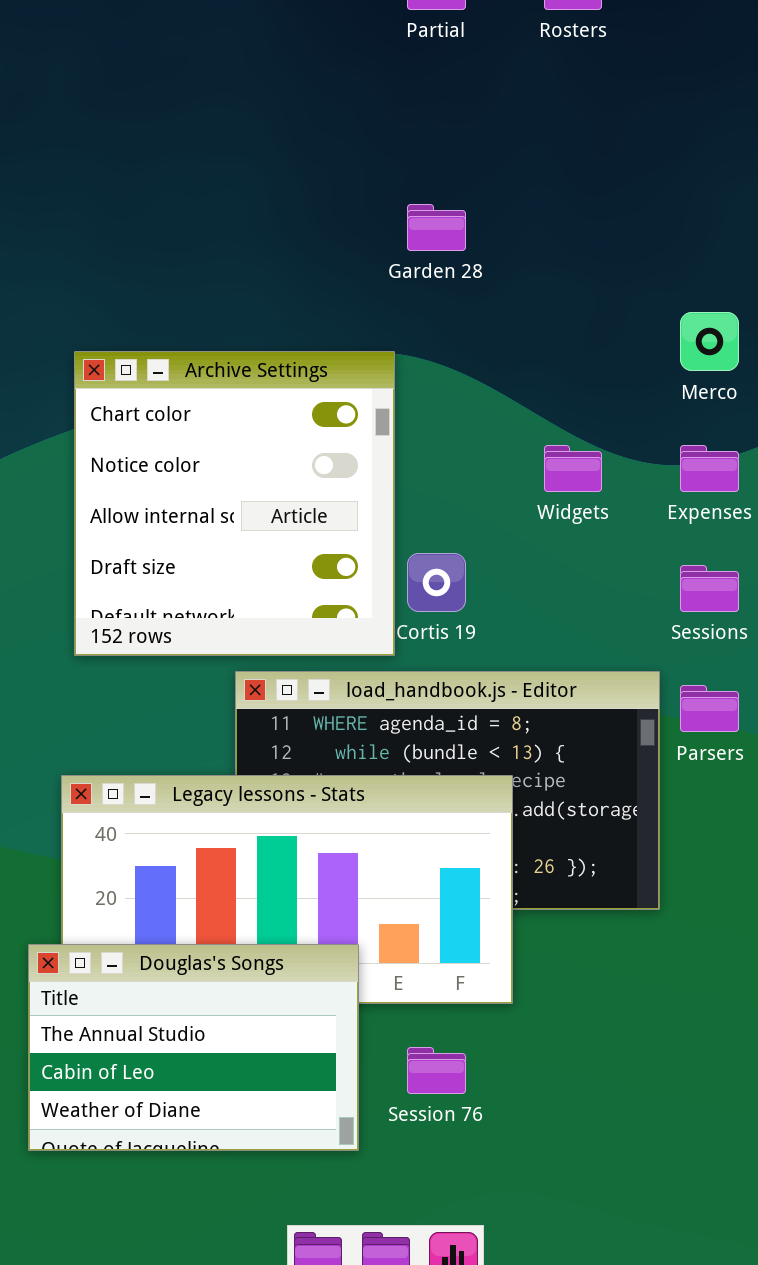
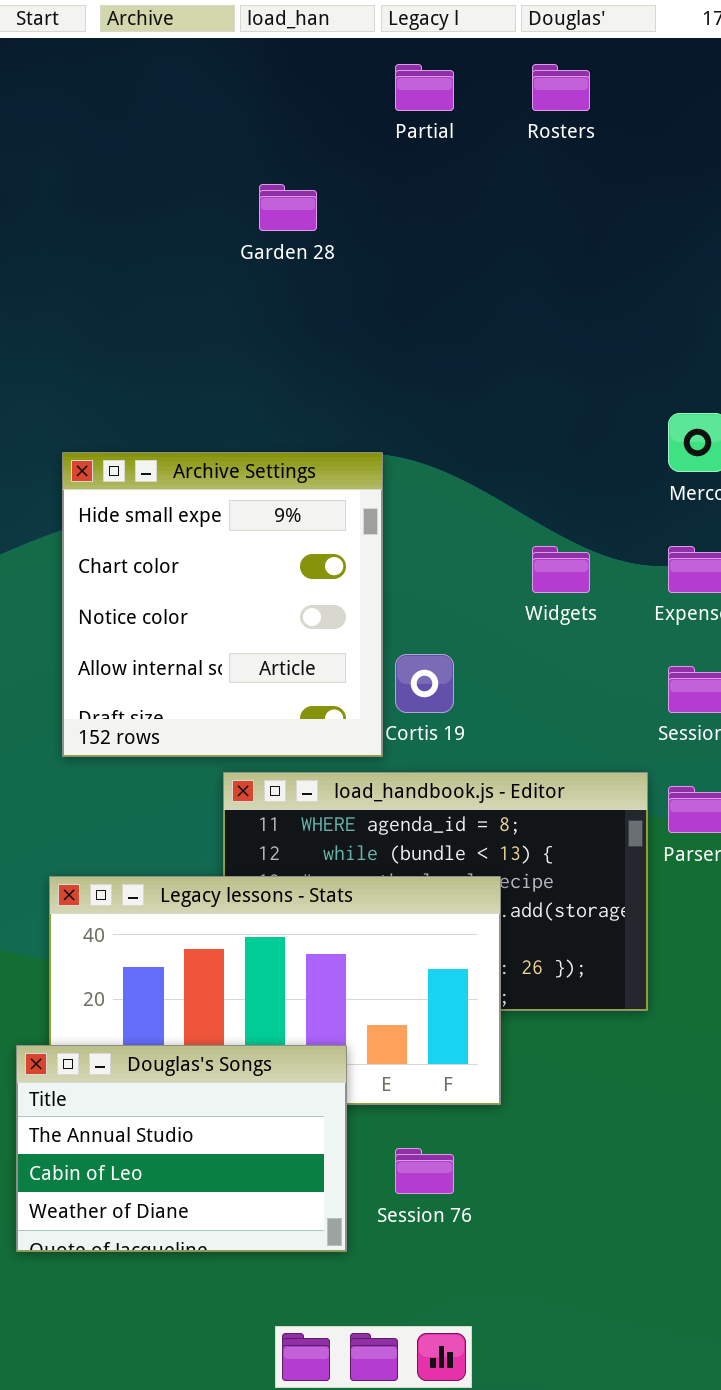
Garden 28: [407,204,466,251] -> [259,184,317,231], moved
Archive Settings: [74,351,395,656] -> [62,452,383,757], scrolled up 1 row

